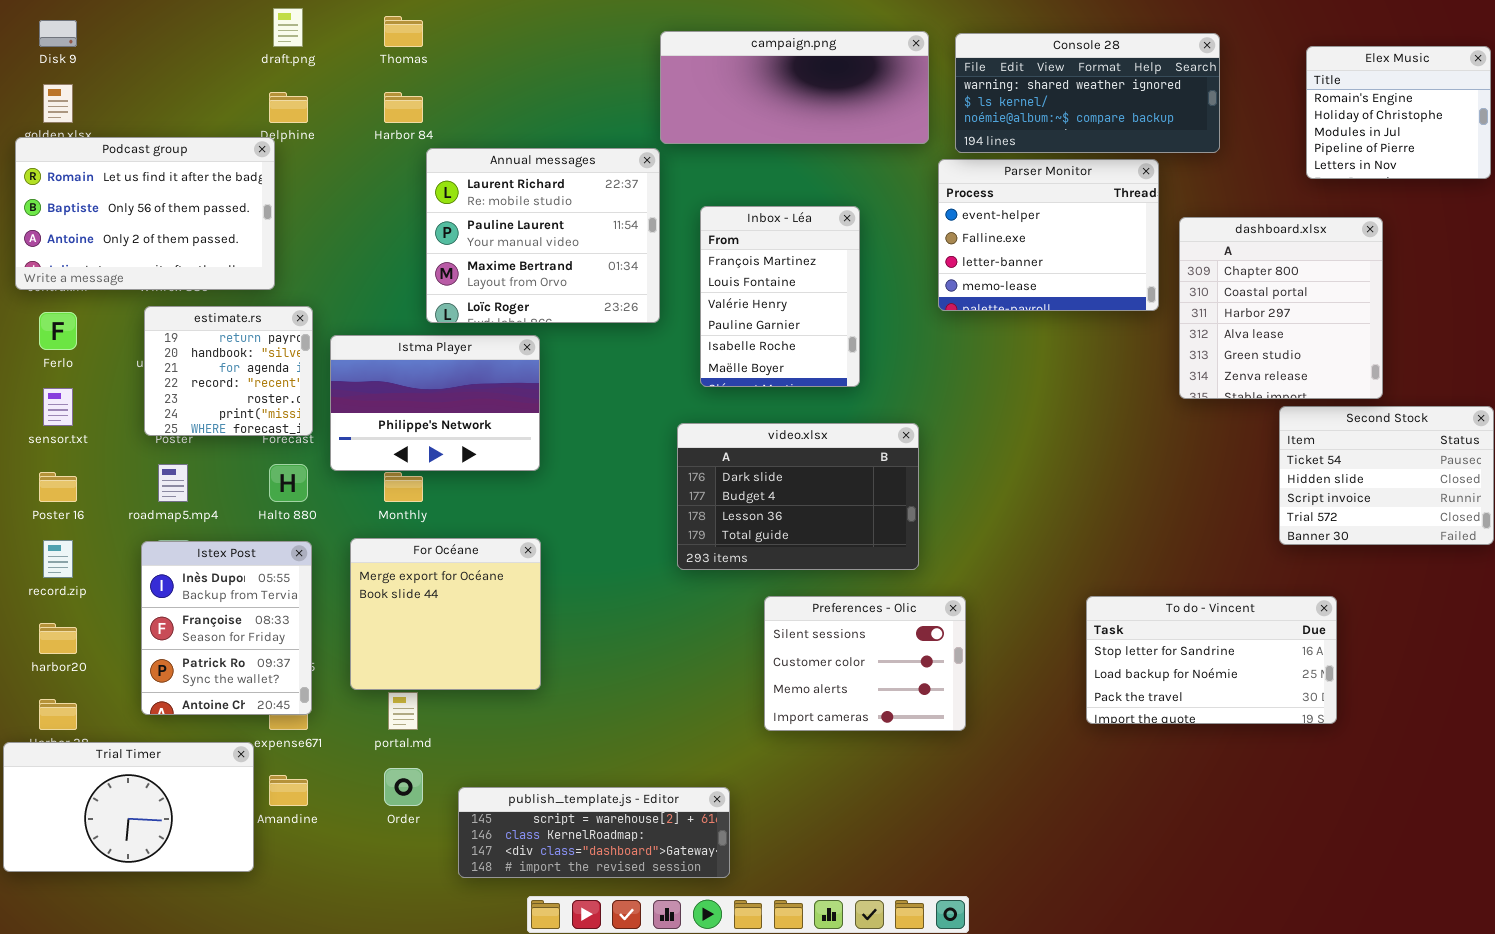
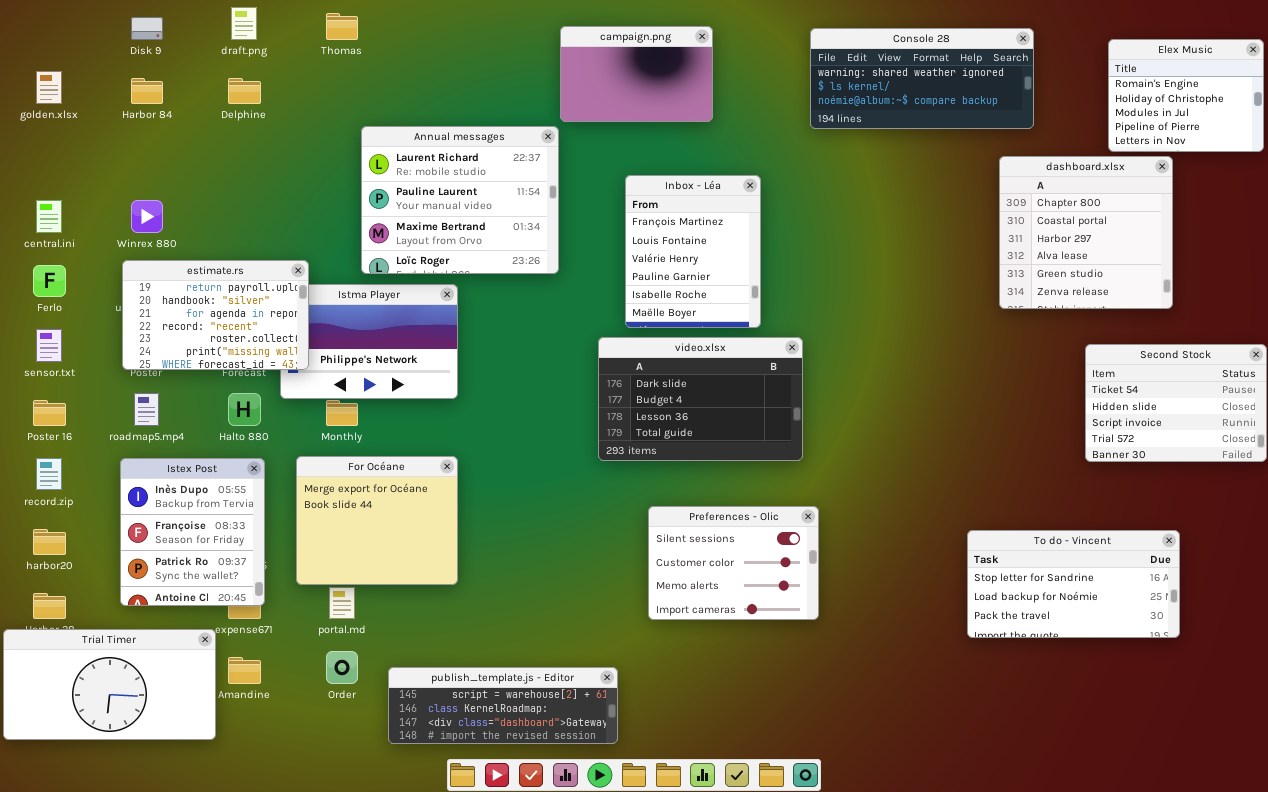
Disk 9: [39,20,77,47] -> [131,17,163,40], moved
campaign.png: [660,31,929,144] -> [560,26,713,122], resized
Harbor 84: [384,92,423,123] -> [131,78,163,104], moved
Podcast group: [15,137,275,290] -> none, closed
Parser Monitor: [938,159,1159,311] -> none, closed
Inbox - Léa: [700,206,860,387] -> [625,175,761,328], moved
dashboard.xlsx: [1179,217,1383,399] -> [999,156,1173,309], moved
estimate.rs: [144,306,313,436] -> [122,260,309,370], resized
video.xlsx: [677,423,919,570] -> [598,337,803,461], moved
To do - Vincent: [1086,596,1337,724] -> [967,530,1180,638], moved

